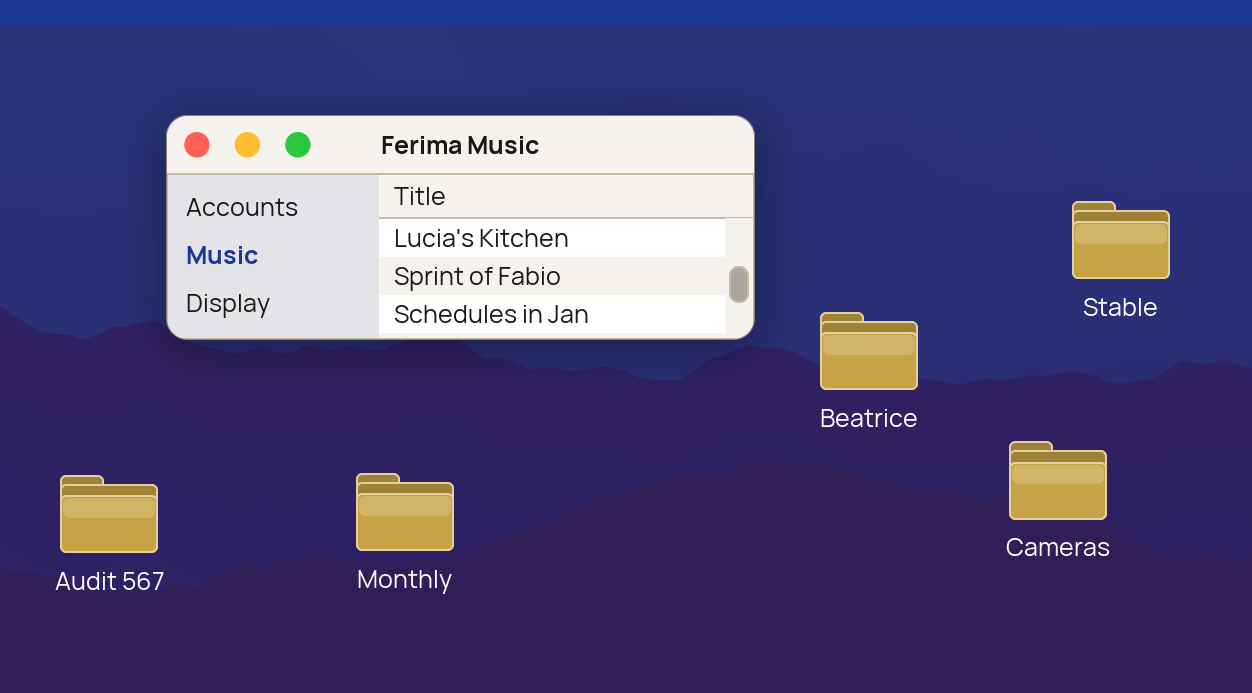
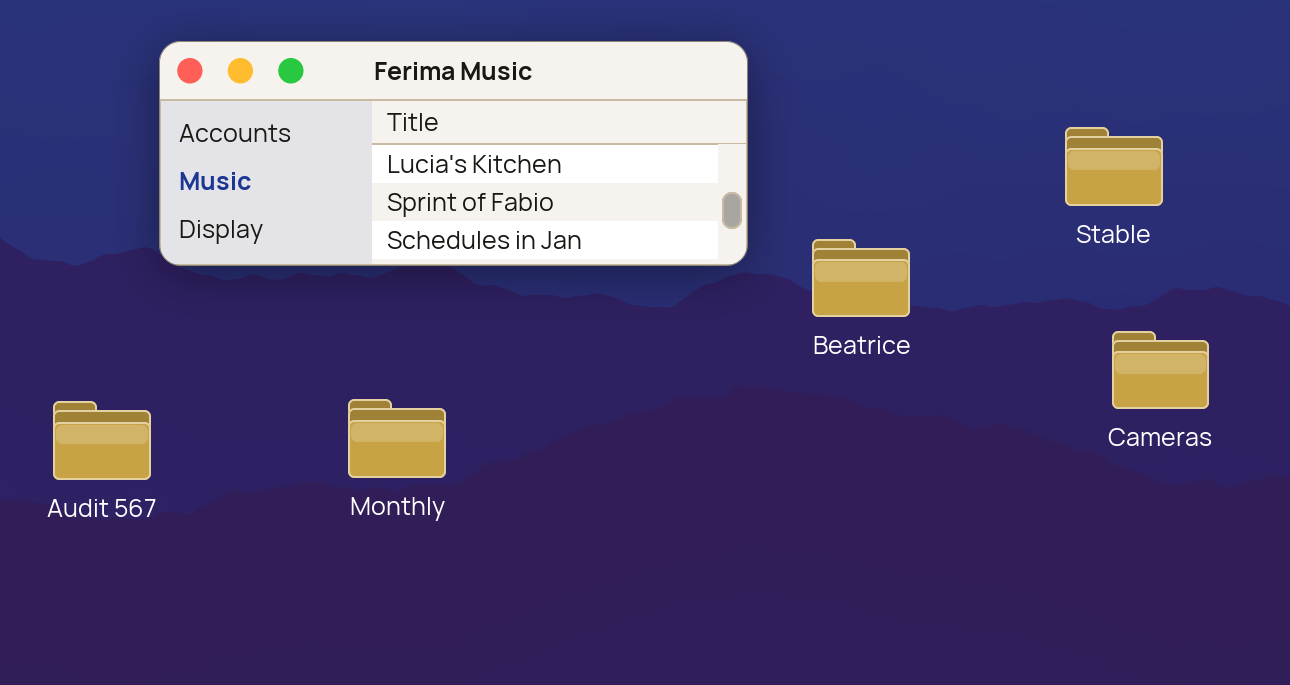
Cameras: [1009,441,1107,520] -> [1112,331,1209,409], moved

